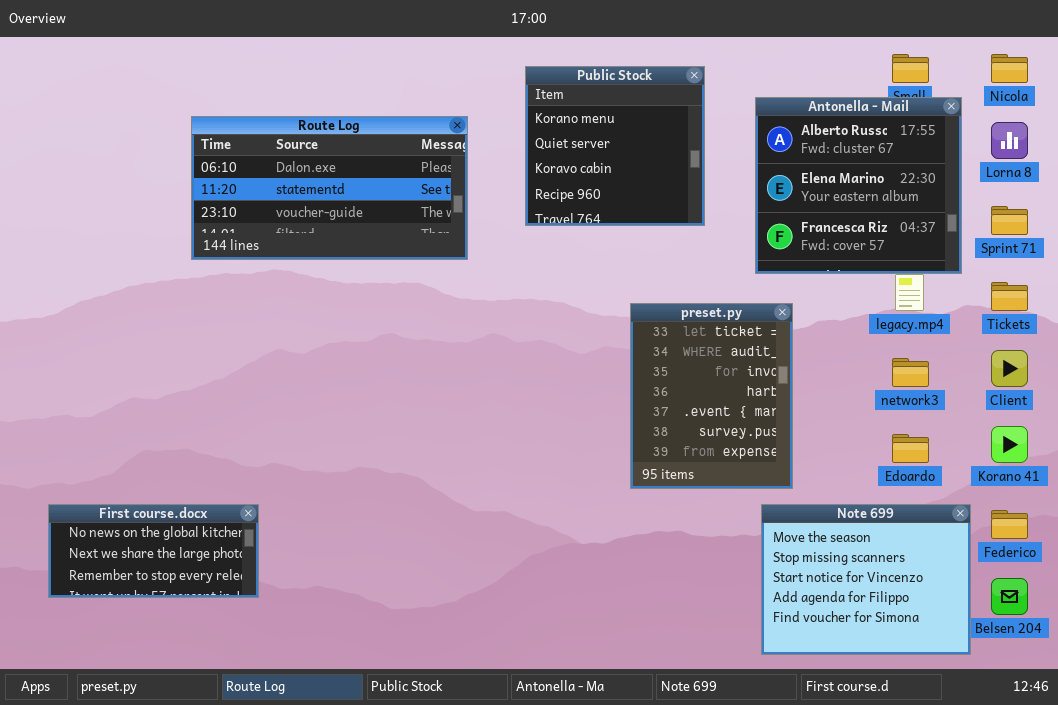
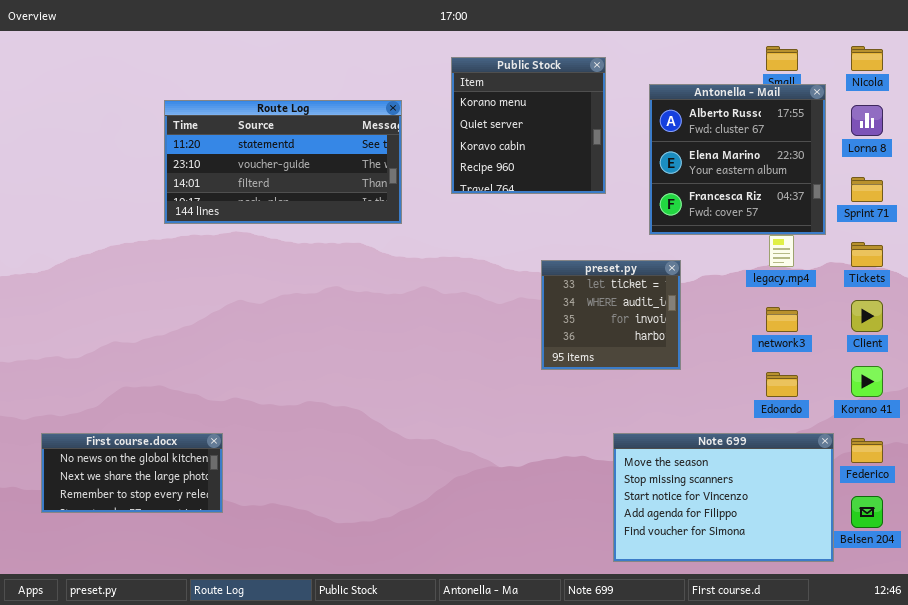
Route Log: [191,116,468,260] -> [164,100,402,224], scrolled down 1 row
preset.py: [630,303,793,489] -> [541,260,681,370], resized
Note 699: [761,504,971,655] -> [613,433,834,562], resized

